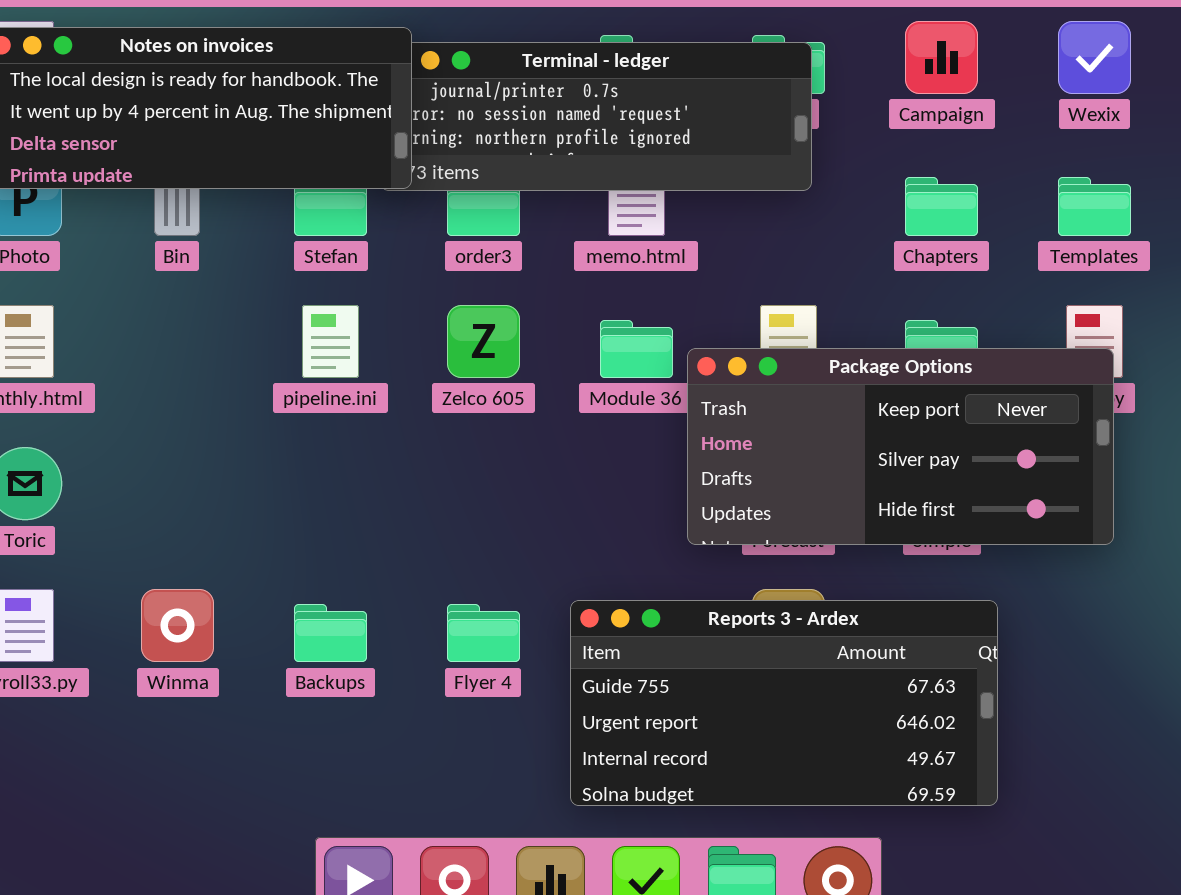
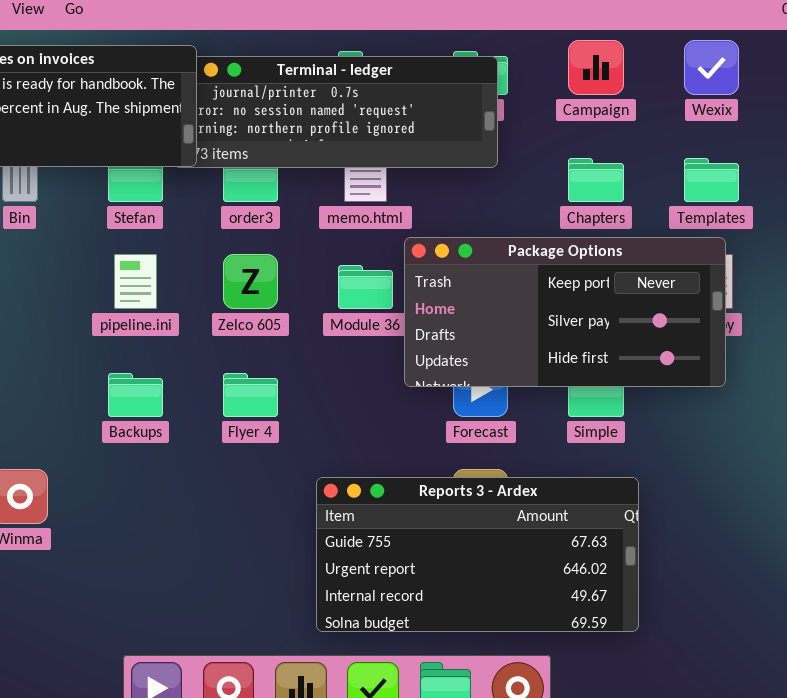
Package Options: [687,348,1114,545] -> [404,237,726,387], moved
Backups: [294,604,367,662] -> [108,373,163,417], moved
Flyer 4: [447,604,520,662] -> [223,373,278,417], moved

